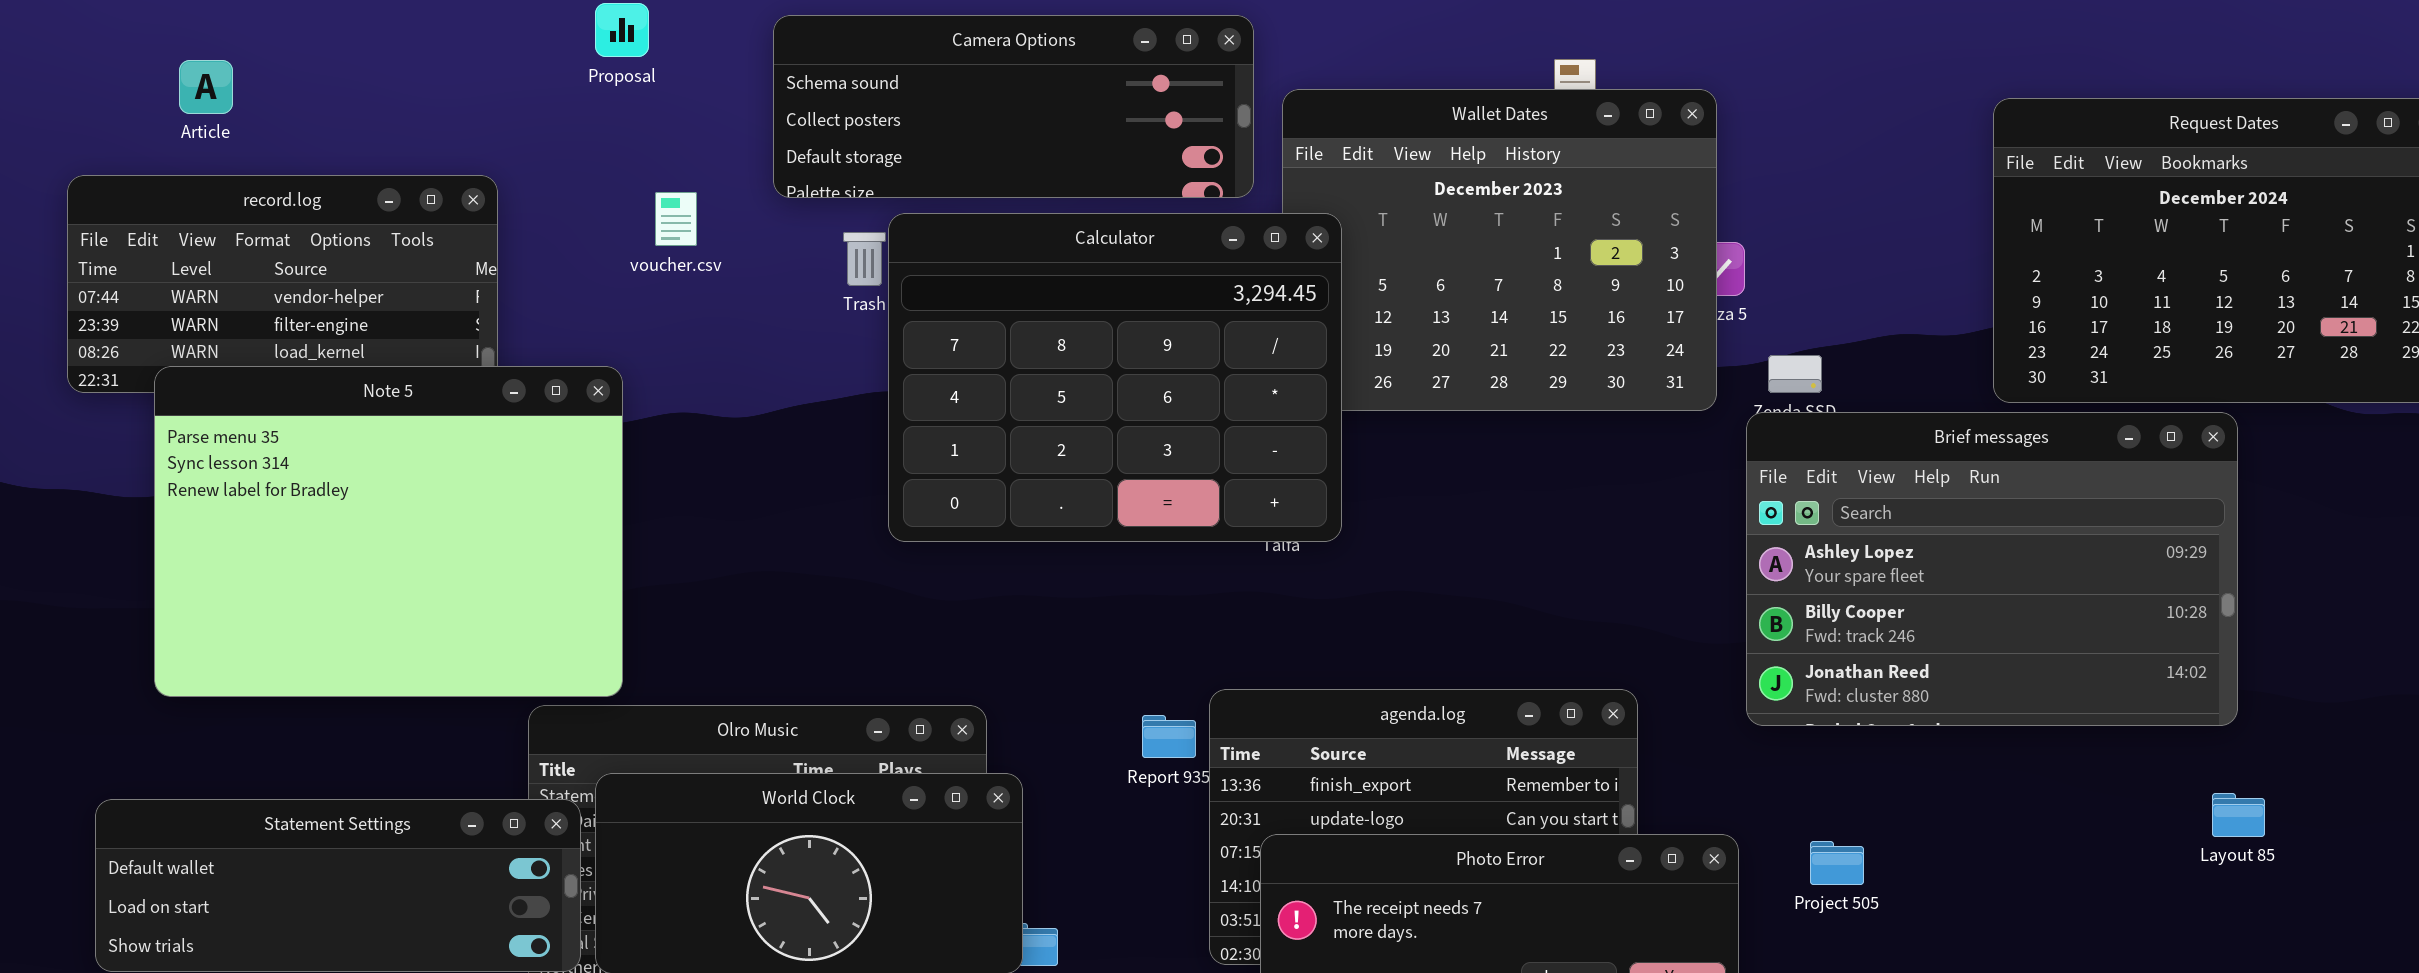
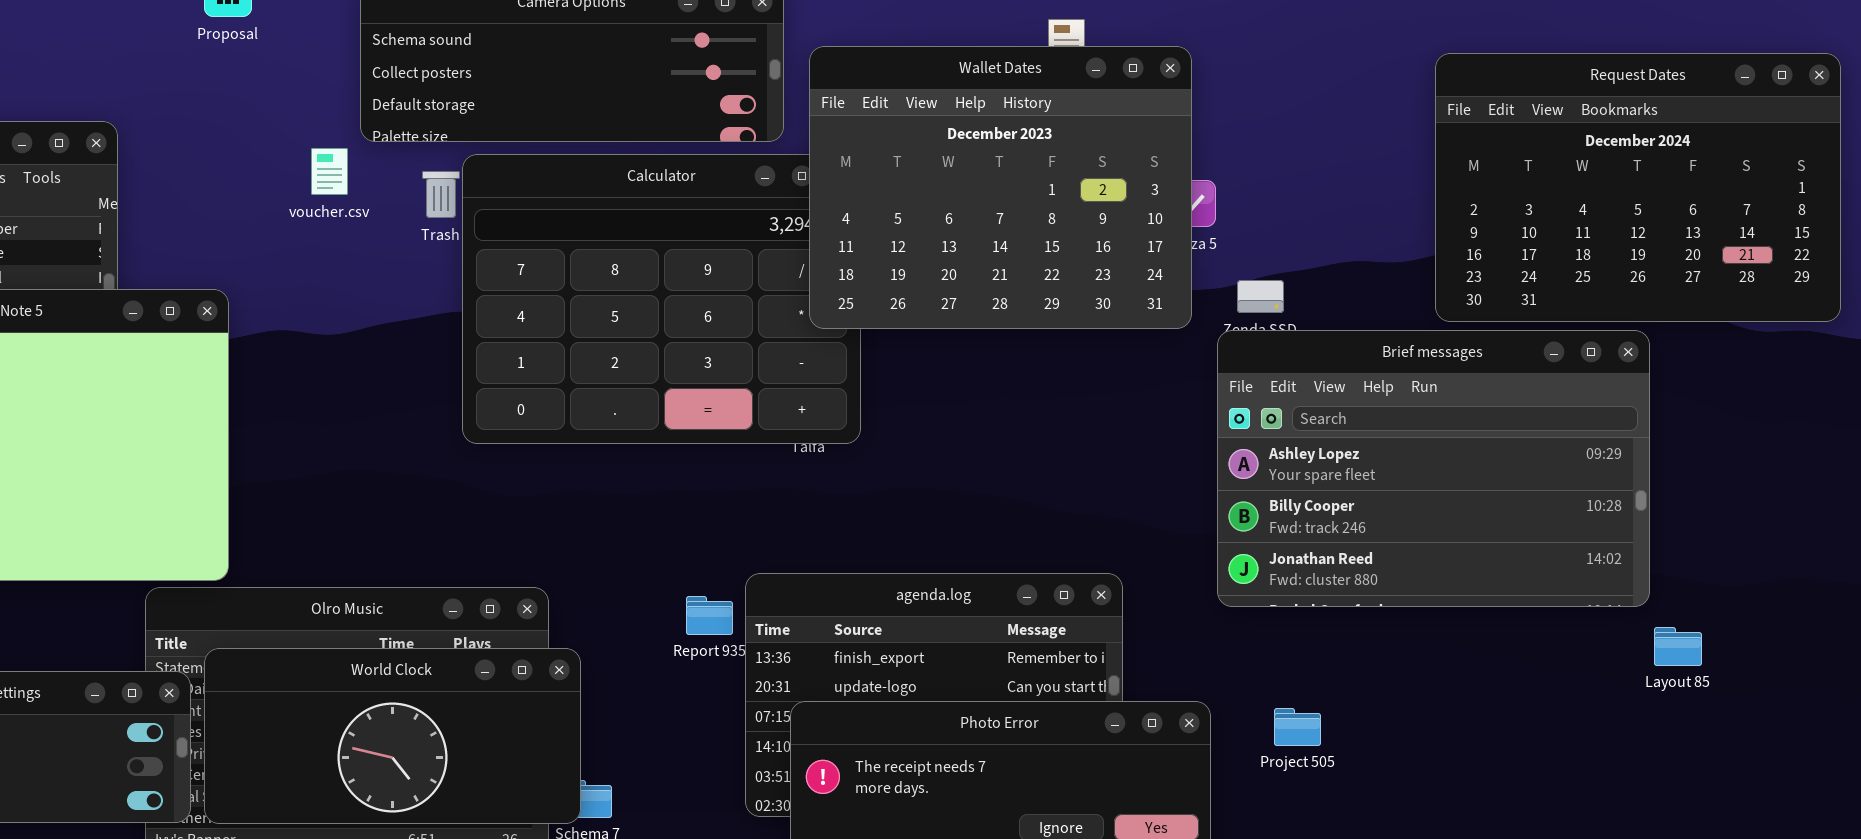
Wallet Dates: [1282,89,1717,411] -> [809,46,1192,329], raised
voucher.csv: [655,192,697,246] -> [311,148,348,195], moved
Layout 85: [2212,793,2265,837] -> [1654,627,1702,666], moved

